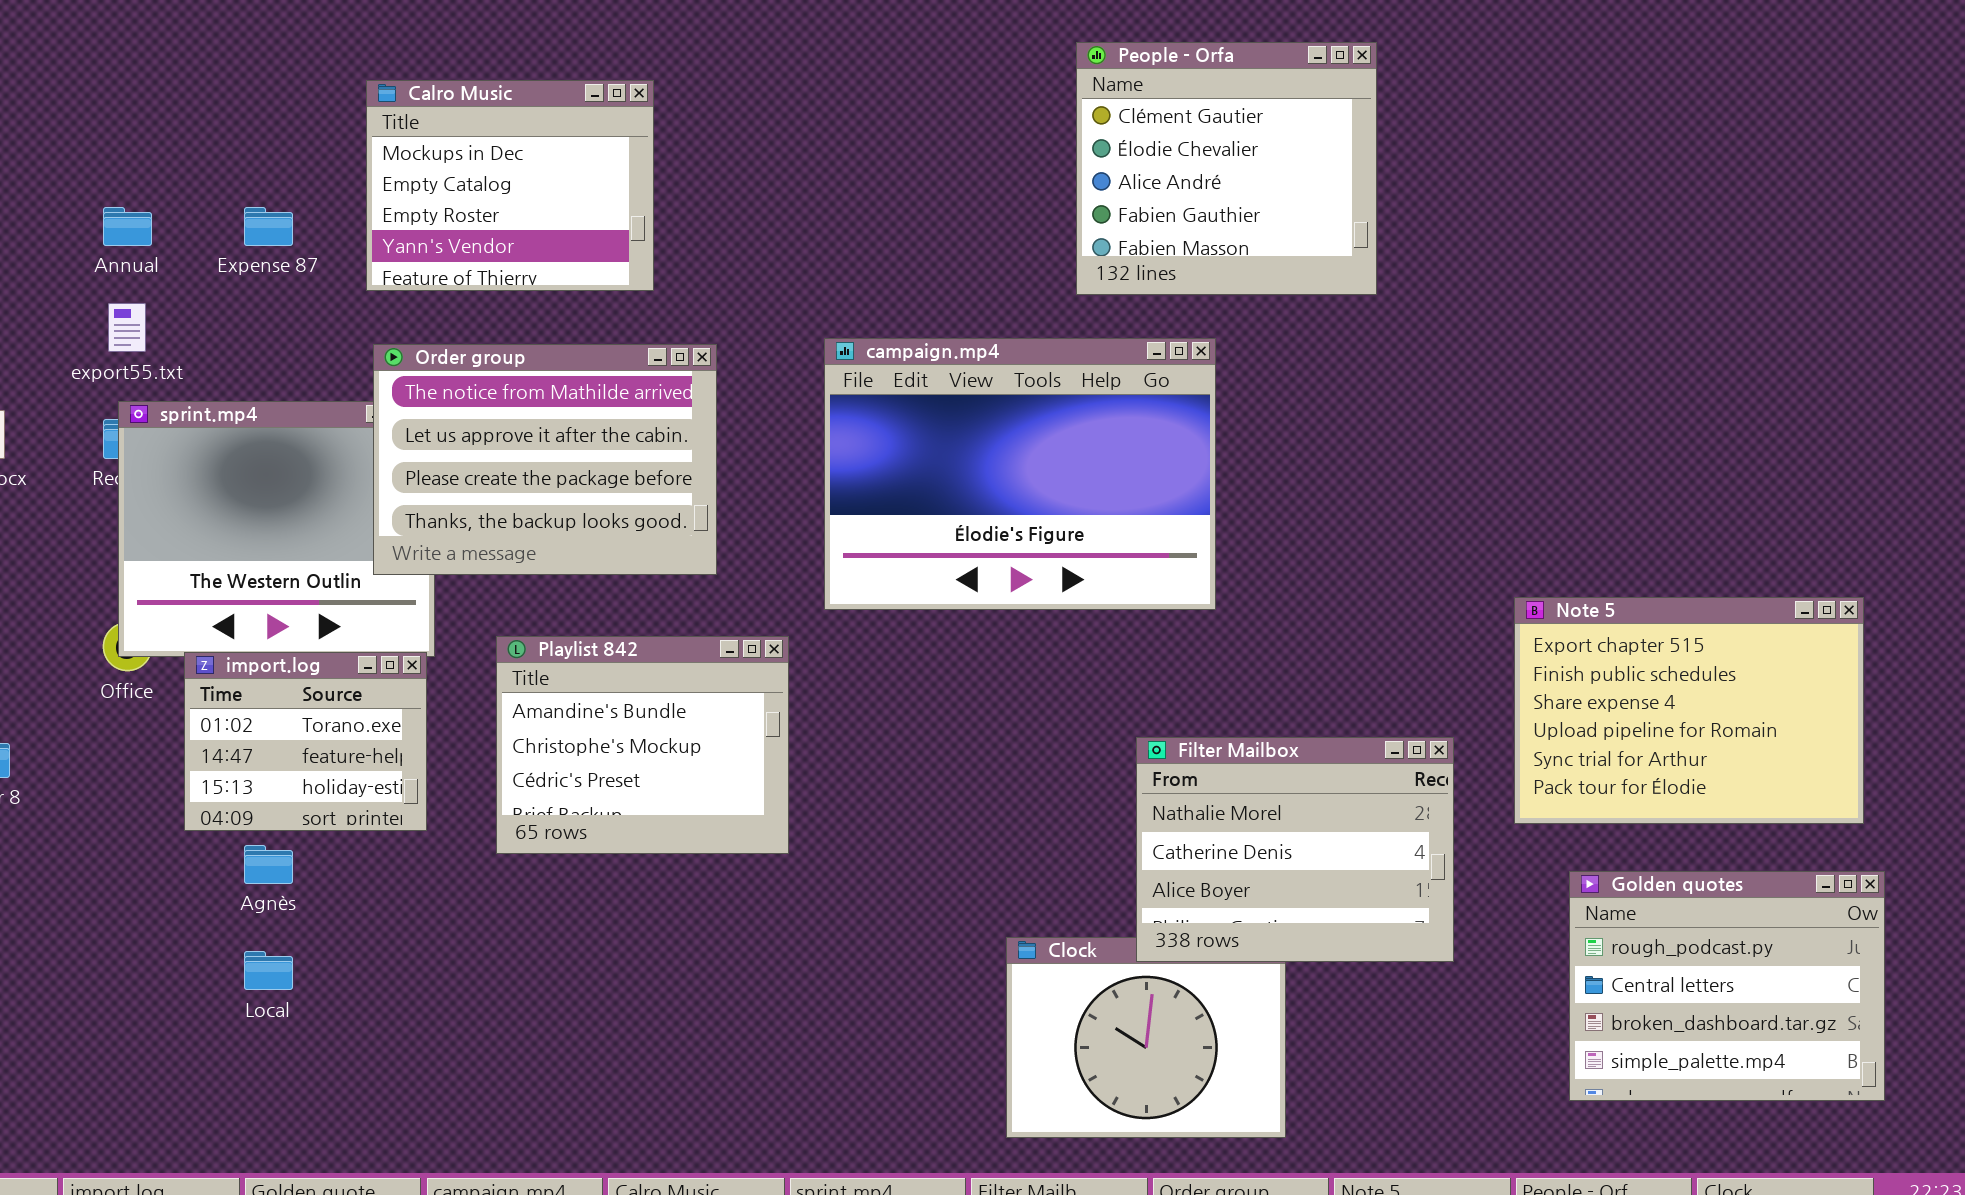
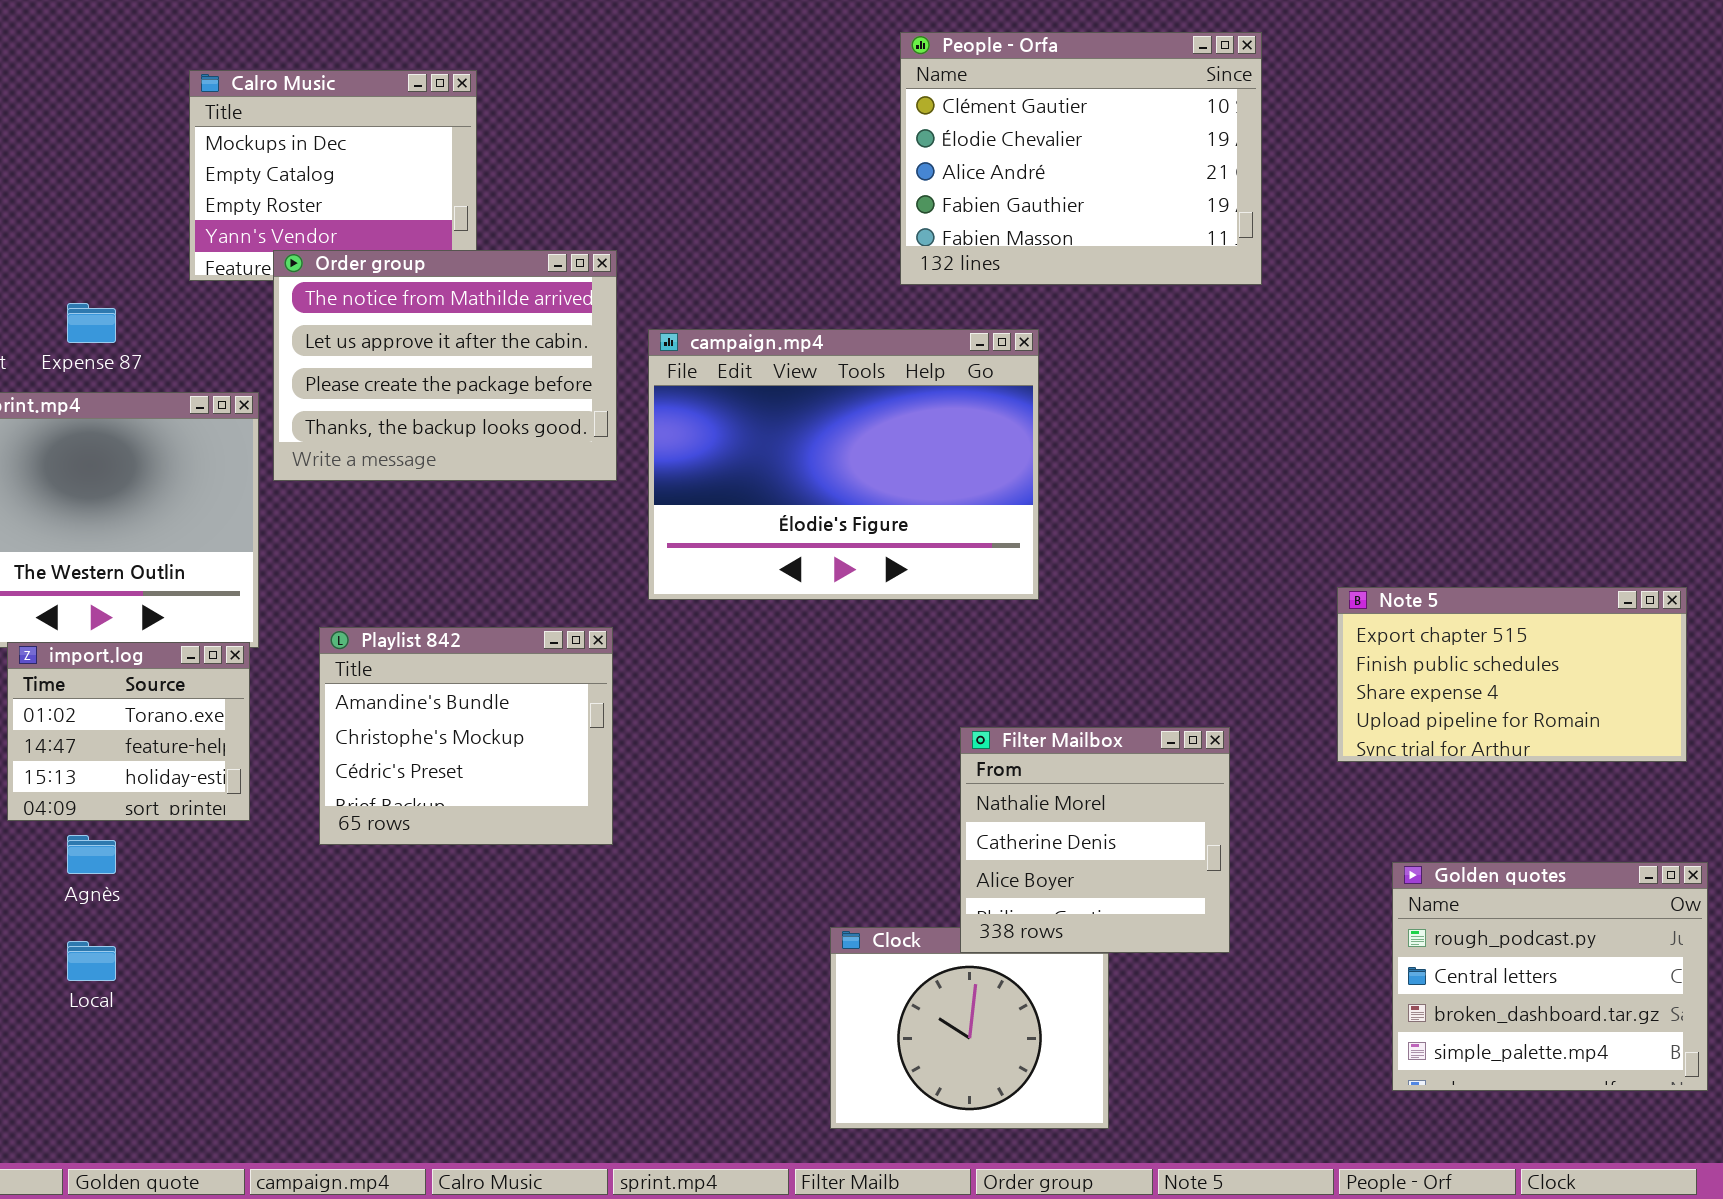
People - Orfa: [1076,42,1377,295] -> [900,32,1262,285], resized
Expense 87: [244,207,293,246] -> [67,303,116,343], moved
Order group: [373,344,717,575] -> [273,250,617,481], moved
Note 5: [1514,597,1864,824] -> [1337,587,1687,762], resized
Filter Mailbox: [1136,737,1454,962] -> [960,727,1230,953], resized

